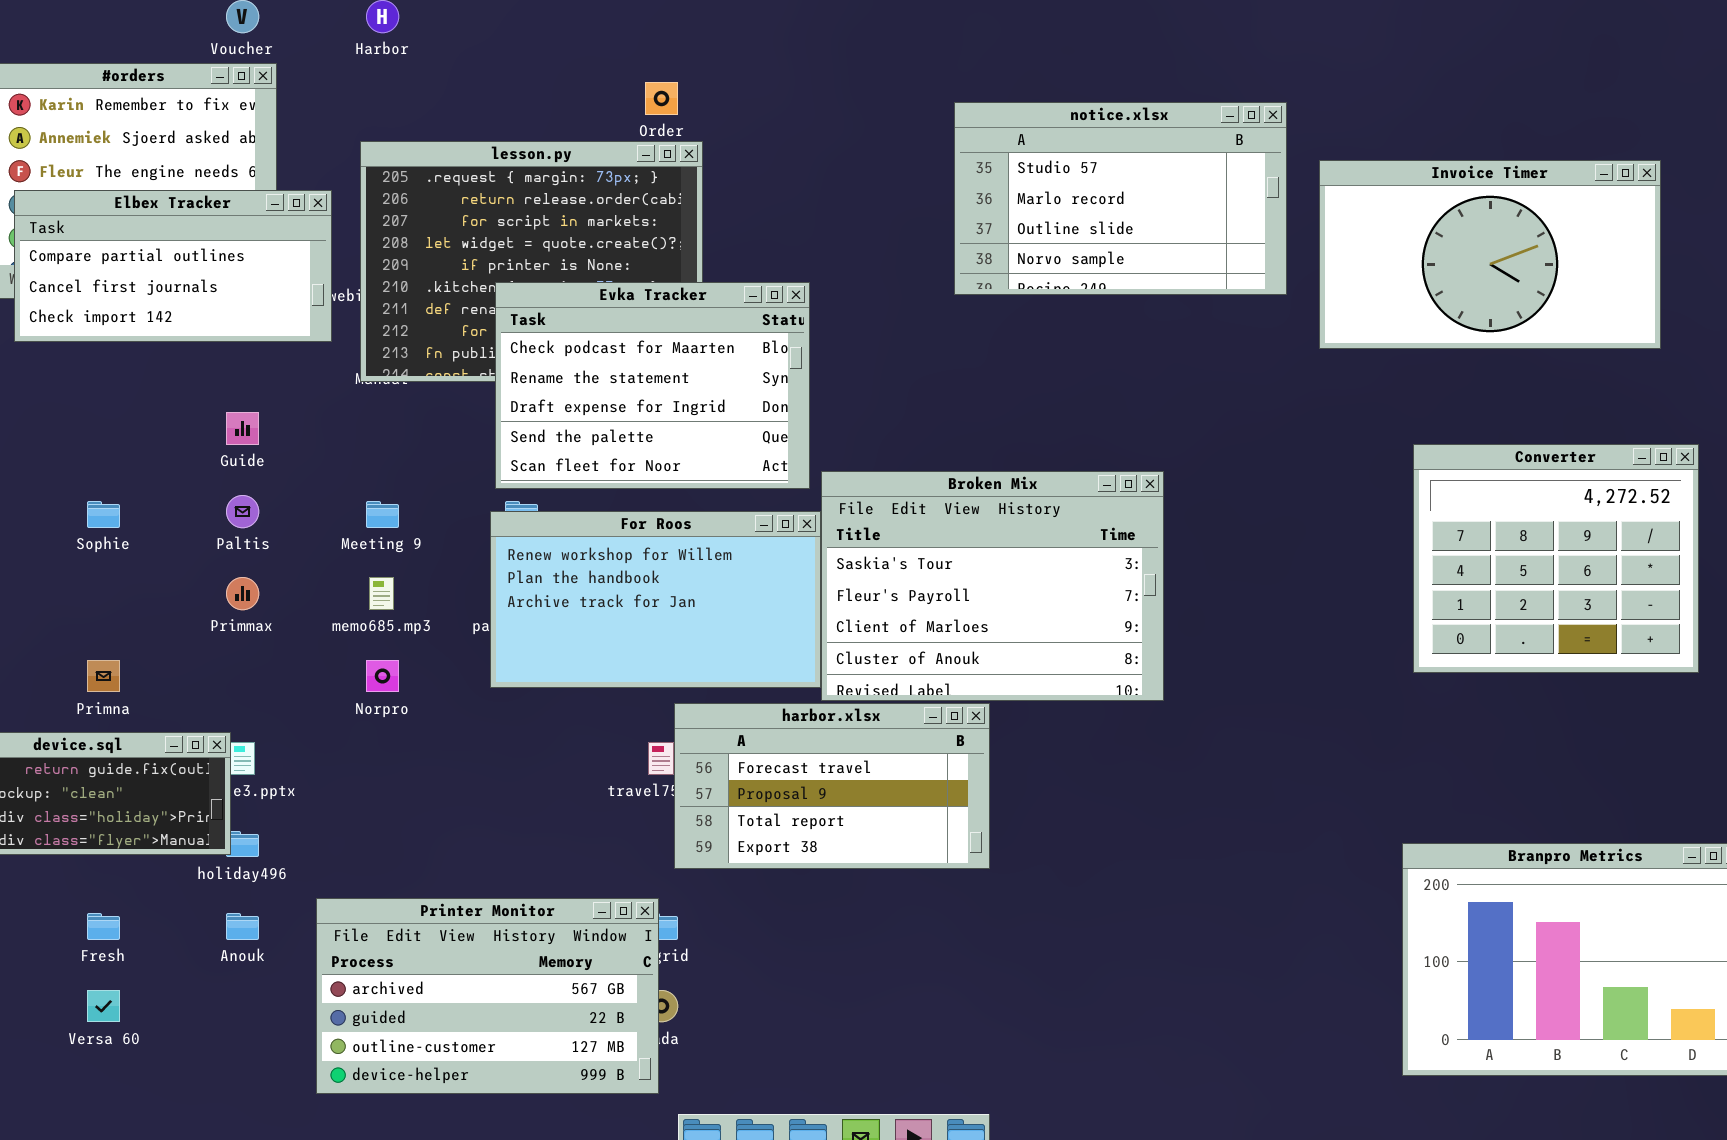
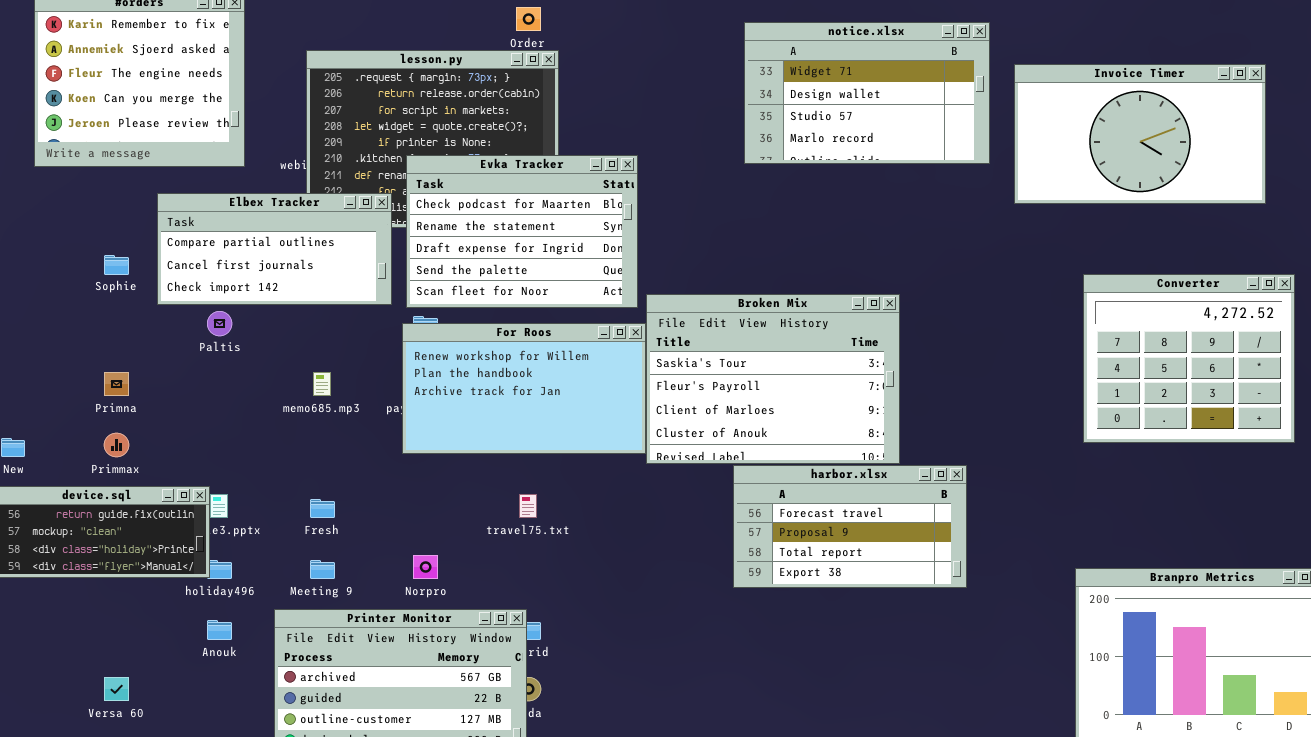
notice.xlsx: [954,102,1287,295] -> [744,22,990,164], scrolled up 2 rows
Elbex Tracker: [14,190,332,342] -> [157,193,392,305], moved
Sophie: [87,501,120,528] -> [104,255,129,275], moved
Meeting 9: [366,501,399,528] -> [310,560,335,579], moved
Primmax: [226,577,259,610] -> [104,433,129,457], moved
Primna: [87,660,120,692] -> [104,372,129,396], moved
Norpro: [366,660,399,692] -> [413,555,438,579], moved
harbor.xlsx: [674,703,990,869] -> [733,465,967,588], moved
Fresh: [87,913,120,940] -> [310,499,335,518], moved

